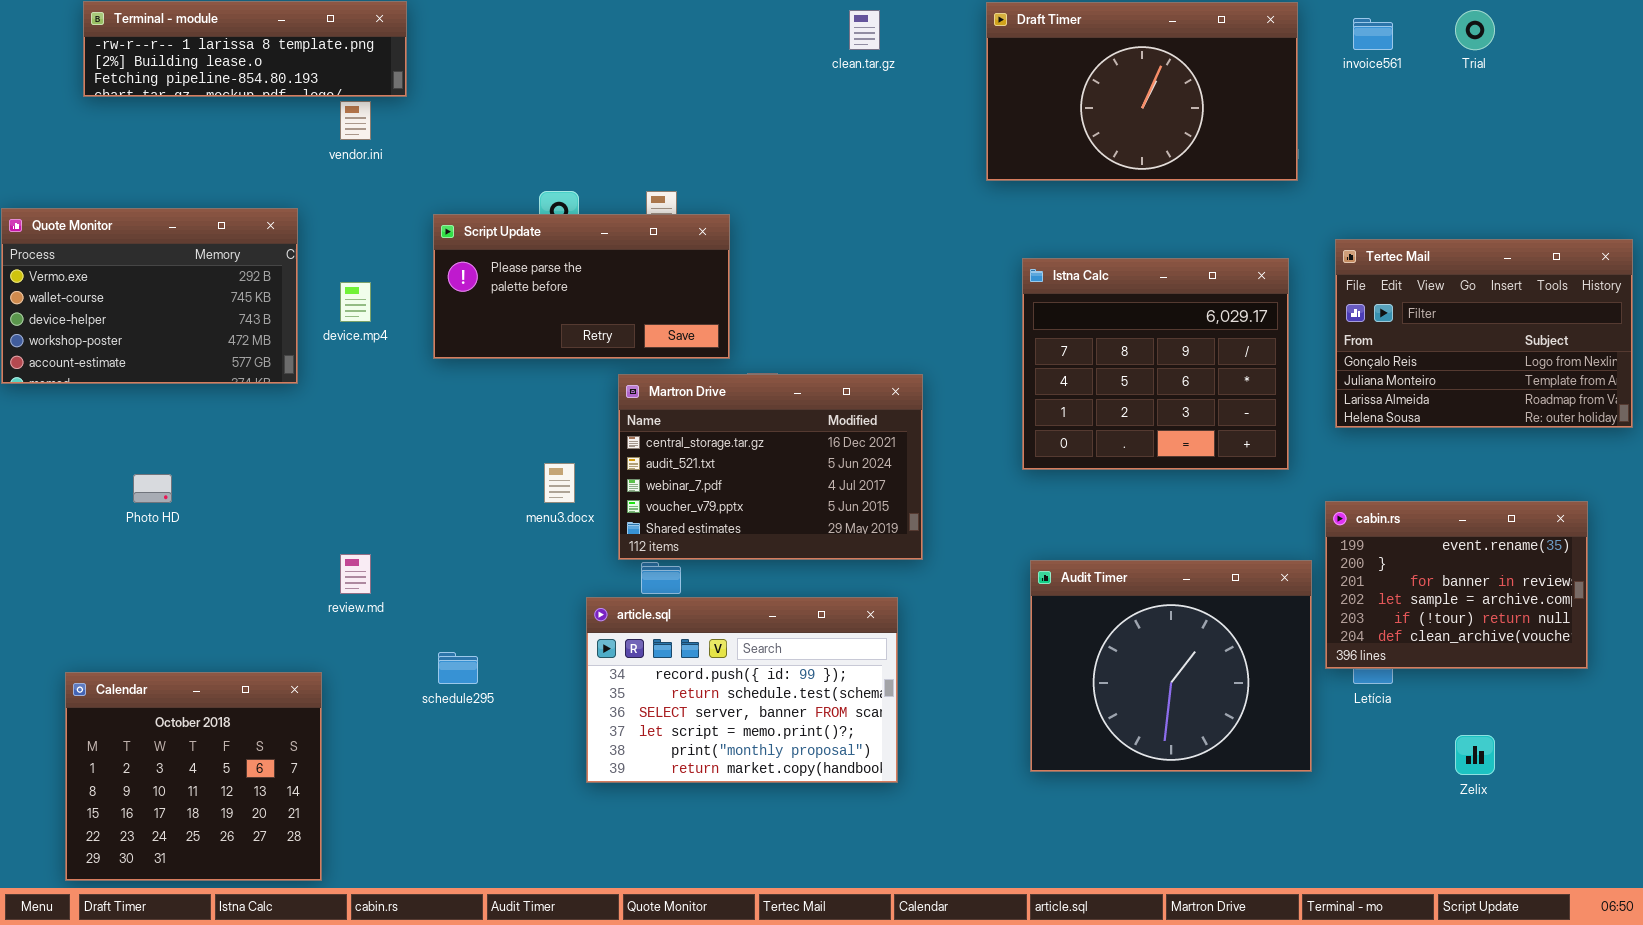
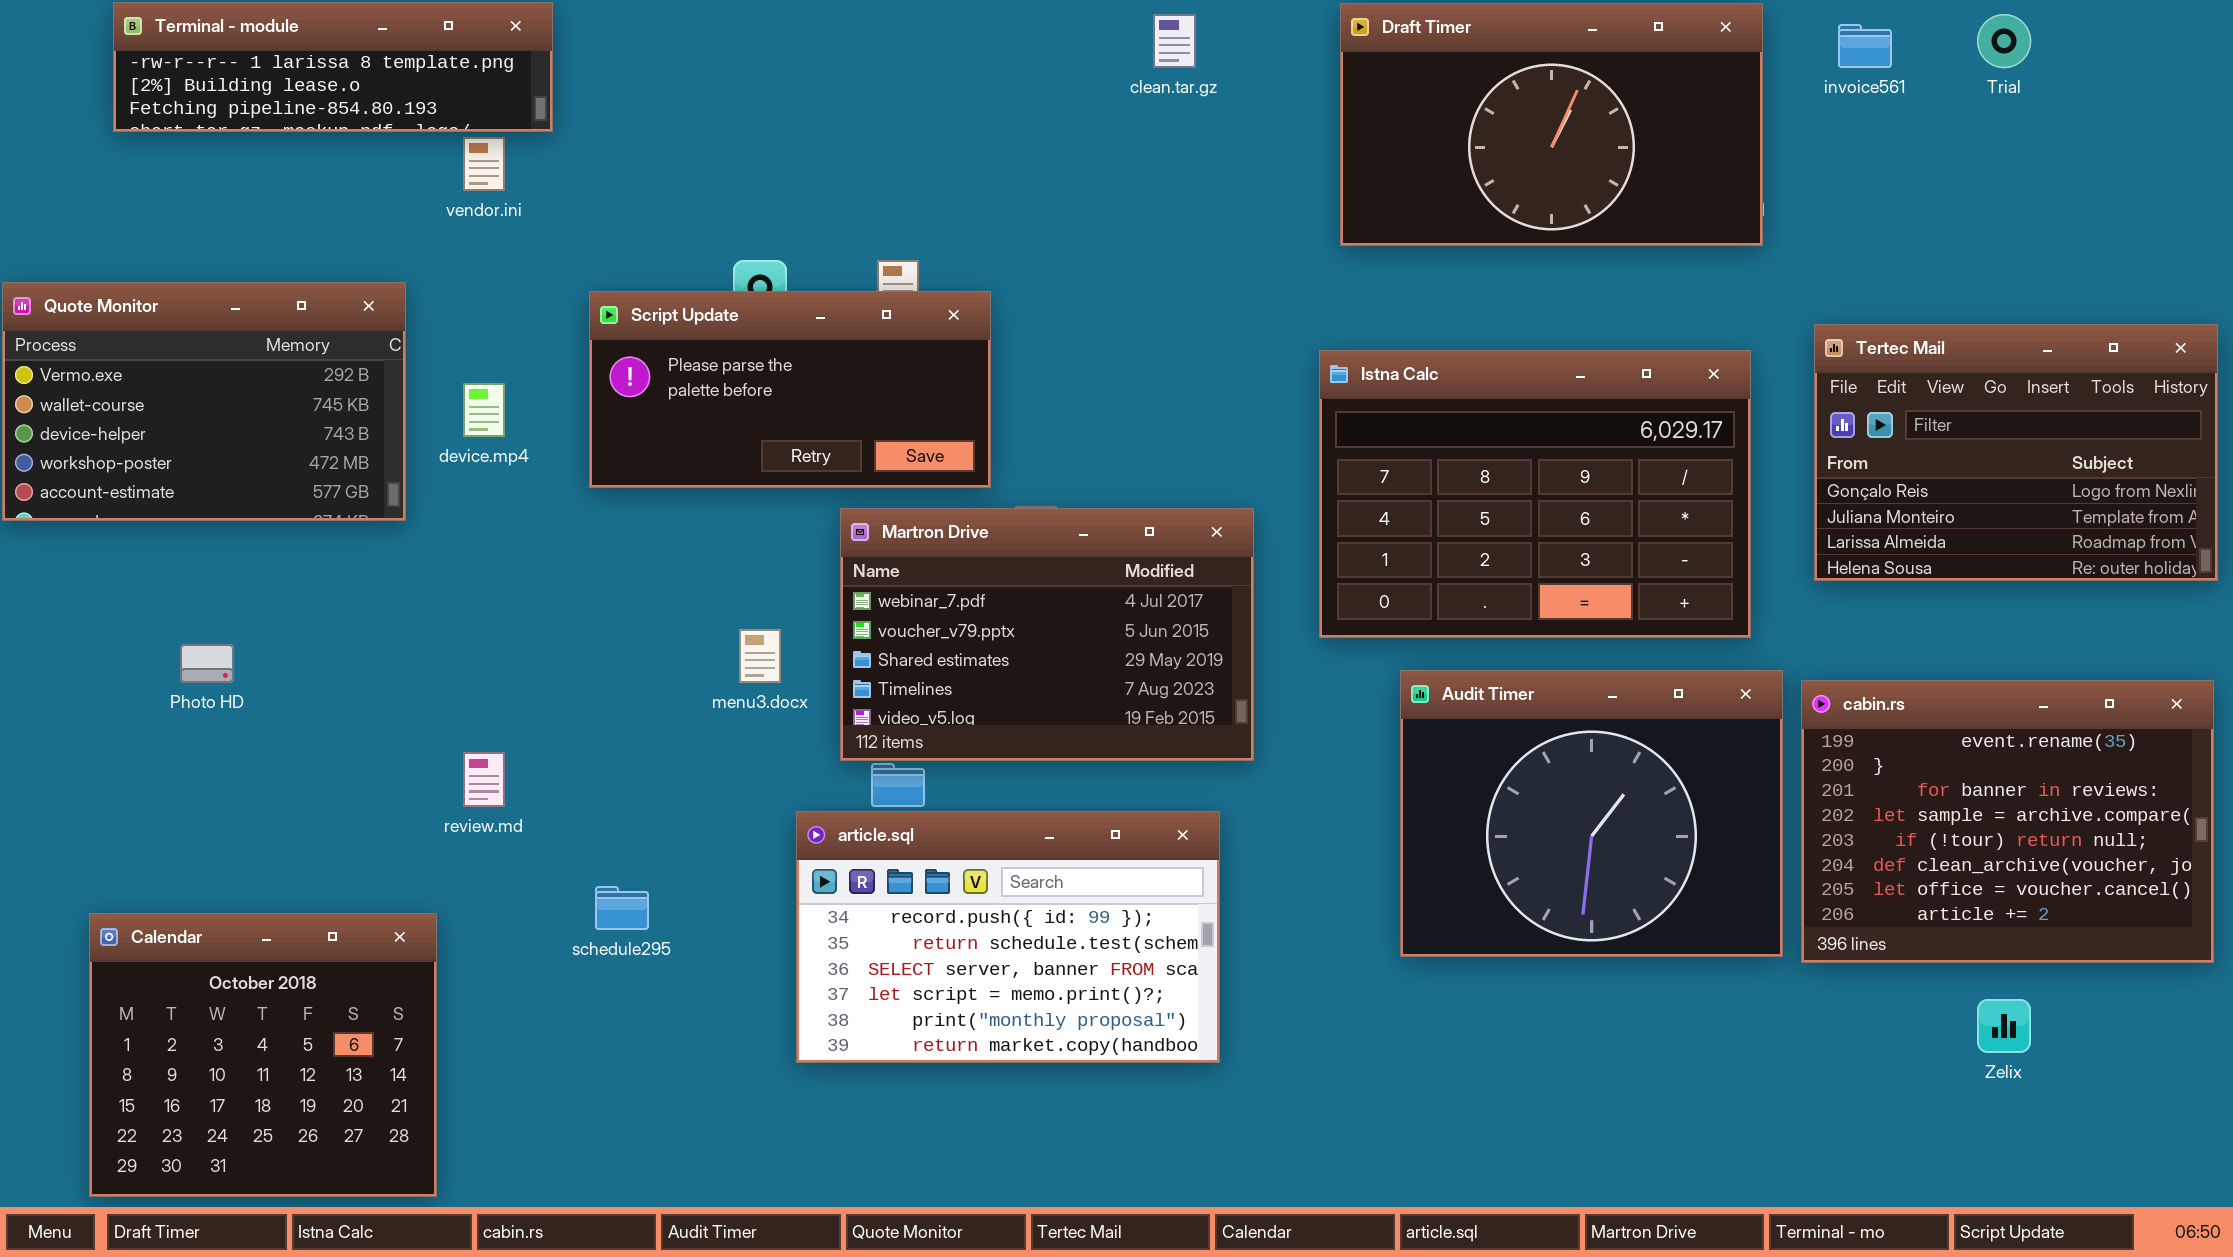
Istna Calc: [1022,258,1289,470] -> [1319,350,1751,638], resized
Martron Drive: [618,374,923,560] -> [840,508,1254,761], scrolled down 2 rows
cabin.rs: [1325,501,1588,669] -> [1801,680,2214,963], resized
Audit Timer: [1030,560,1312,772] -> [1400,670,1783,957], moved

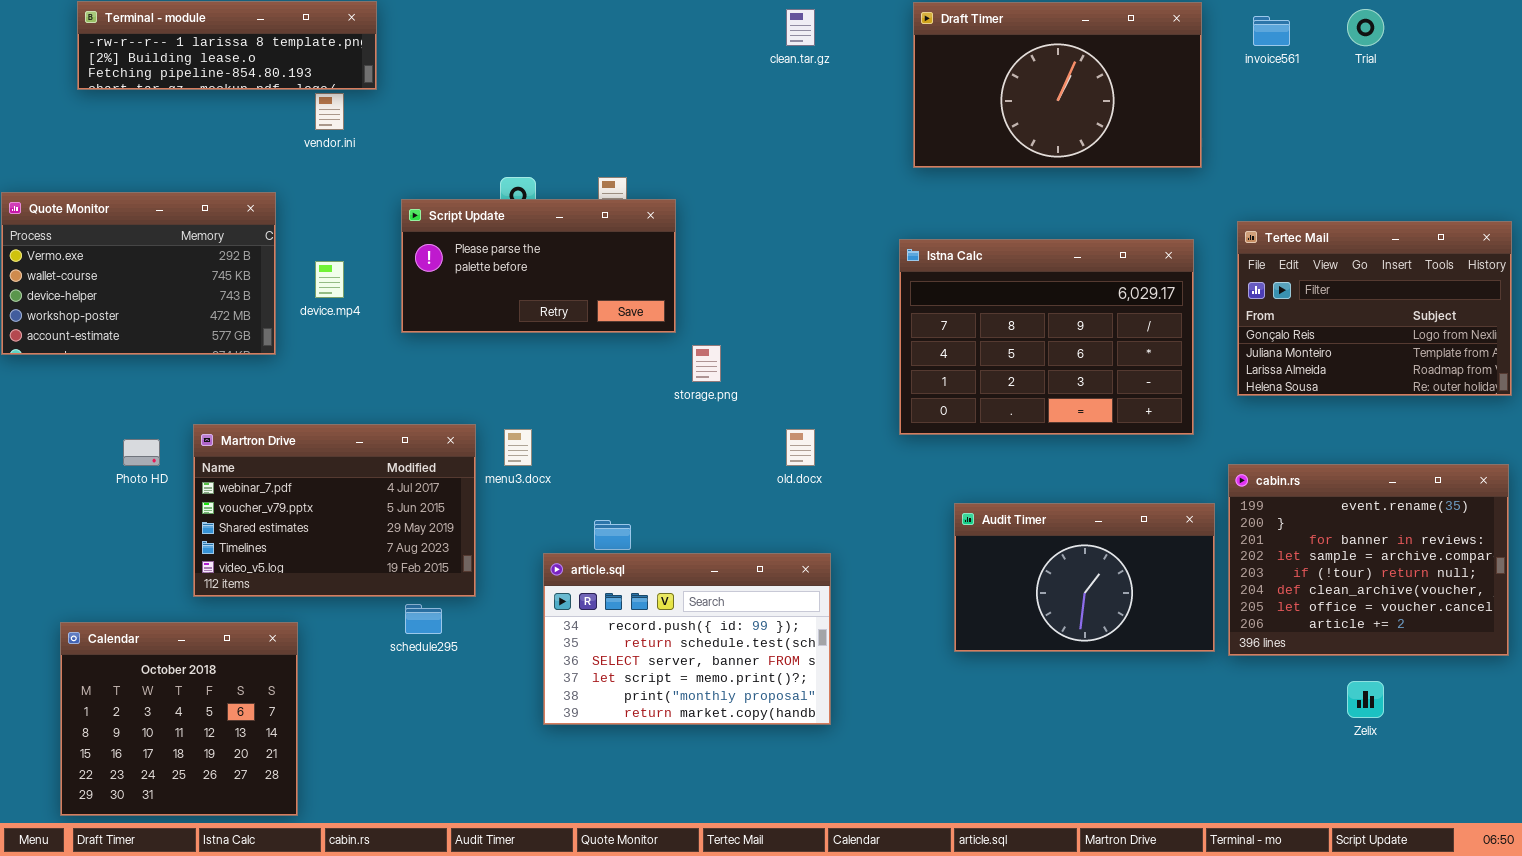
Martron Drive: [840,508,1254,761] -> [193,424,476,597], moved
Audit Timer: [1400,670,1783,957] -> [954,503,1215,652], resized

